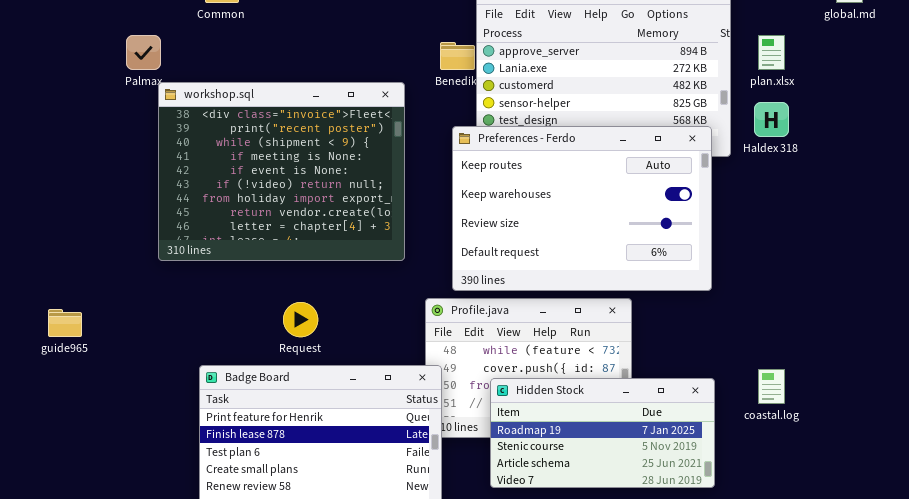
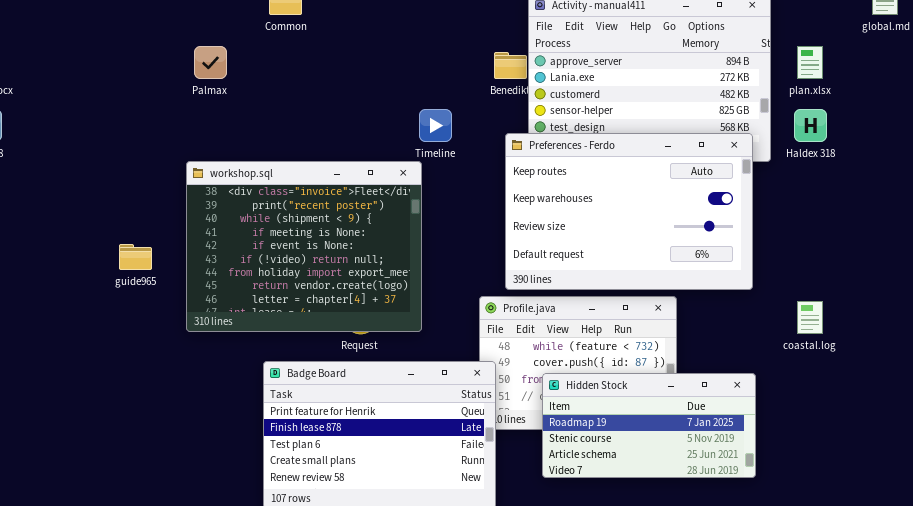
workshop.sql: [158,82,405,261] -> [186,161,422,332], moved
guide965: [48,309,82,337] -> [119,244,152,270], moved
coastal.log: [758,369,785,404] -> [797,301,823,334], moved

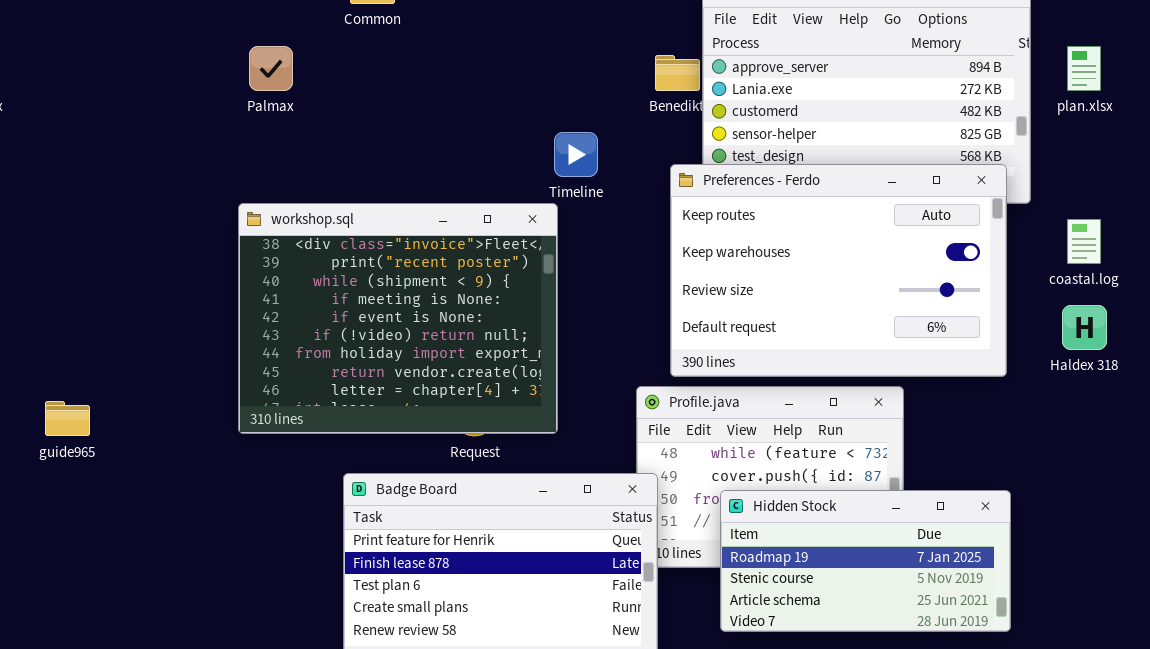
Haldex 318: [794,109,827,142] -> [1062,305,1107,350], moved
guide965: [119,244,152,270] -> [45,401,90,436], moved
coastal.log: [797,301,823,334] -> [1067,219,1101,264], moved

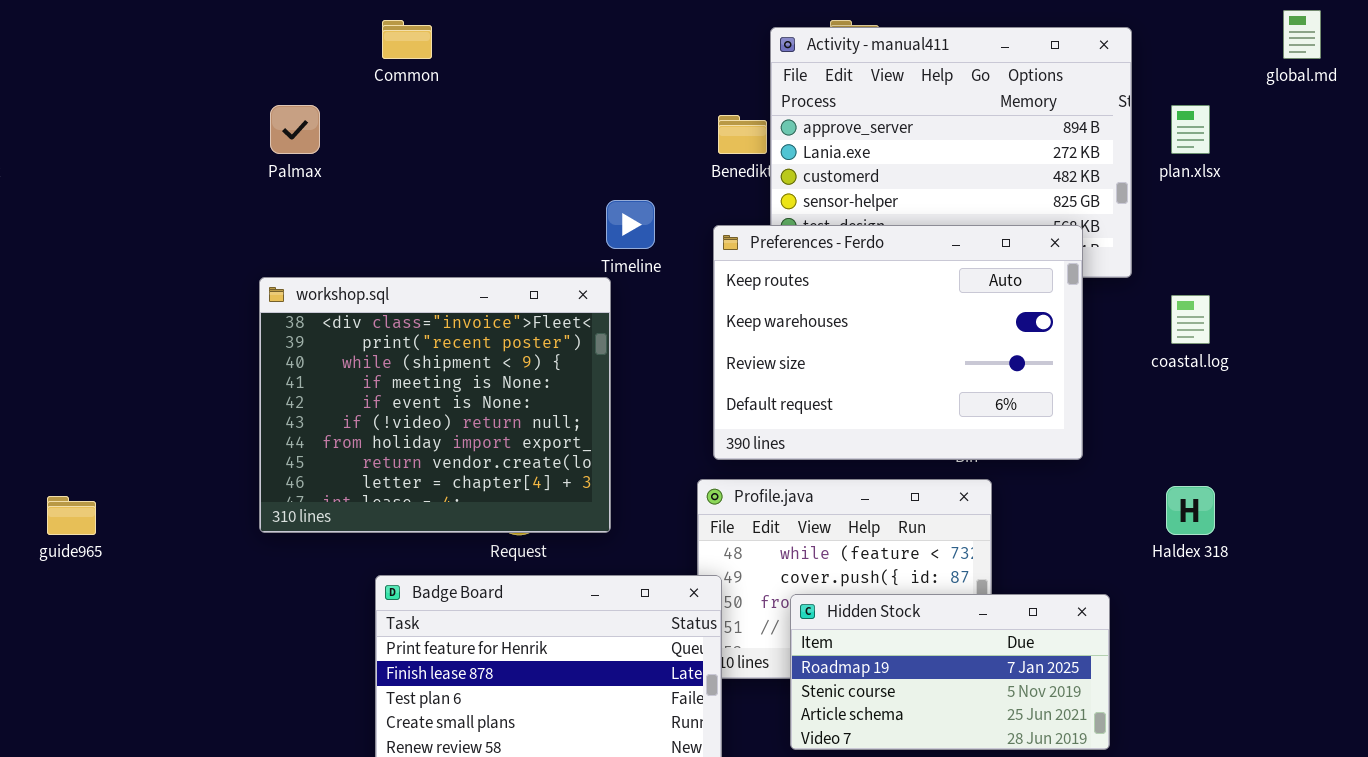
Preferences - Ferdo: [670,164,1007,377] -> [713,225,1083,460], moved
Haldex 318: [1062,305,1107,350] -> [1166,486,1215,535], moved

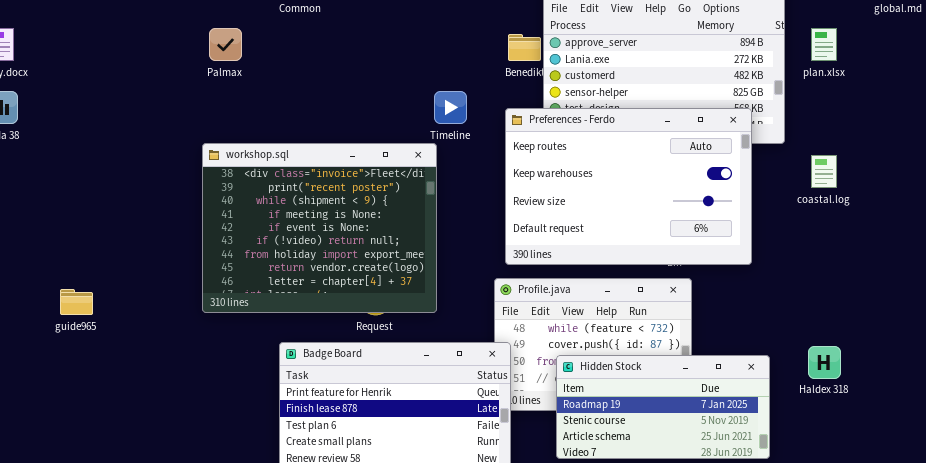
Haldex 318: [1166,486,1215,535] -> [808,346,841,379], moved

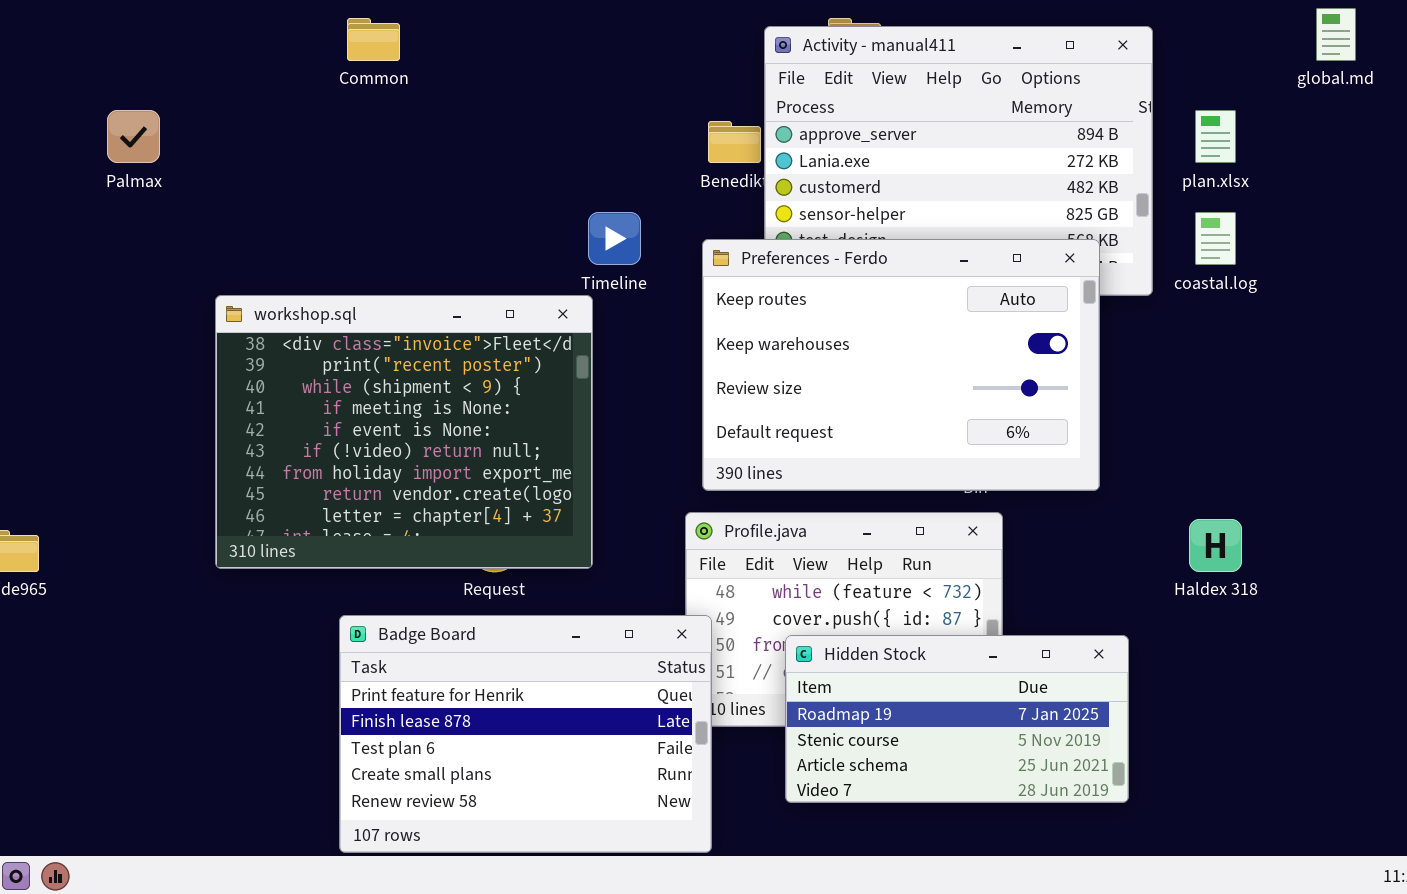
Palmax: [209,28,242,61] -> [107,110,160,163], moved
coastal.log: [811,155,837,188] -> [1195,212,1236,265], moved
Haldex 318: [808,346,841,379] -> [1189,519,1242,572], moved

